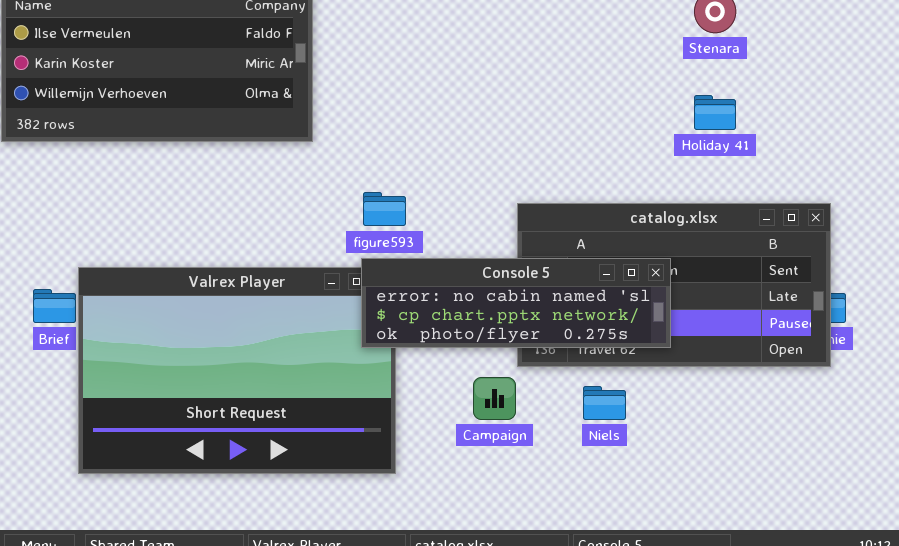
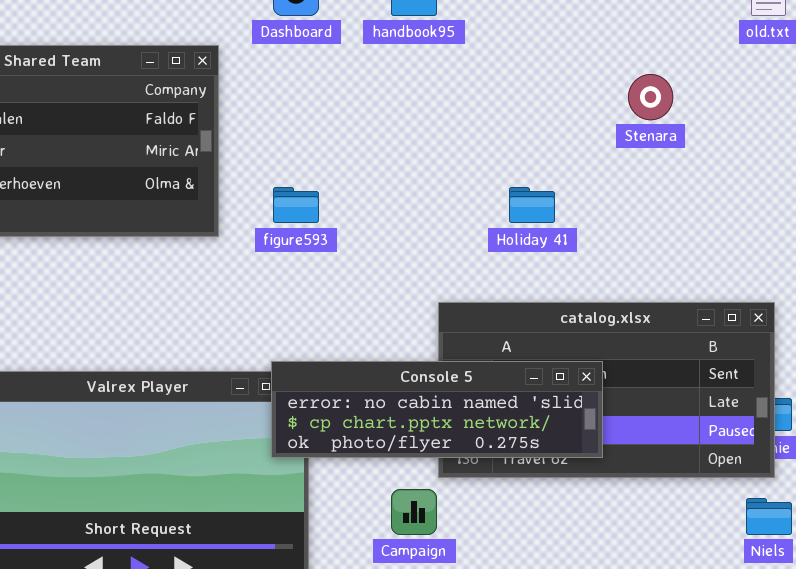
Holiday 41: [694,95,736,130] -> [509,187,555,223], moved
figure593: [363,192,406,226] -> [273,187,319,223], moved
Niels: [583,386,626,420] -> [746,498,792,535], moved

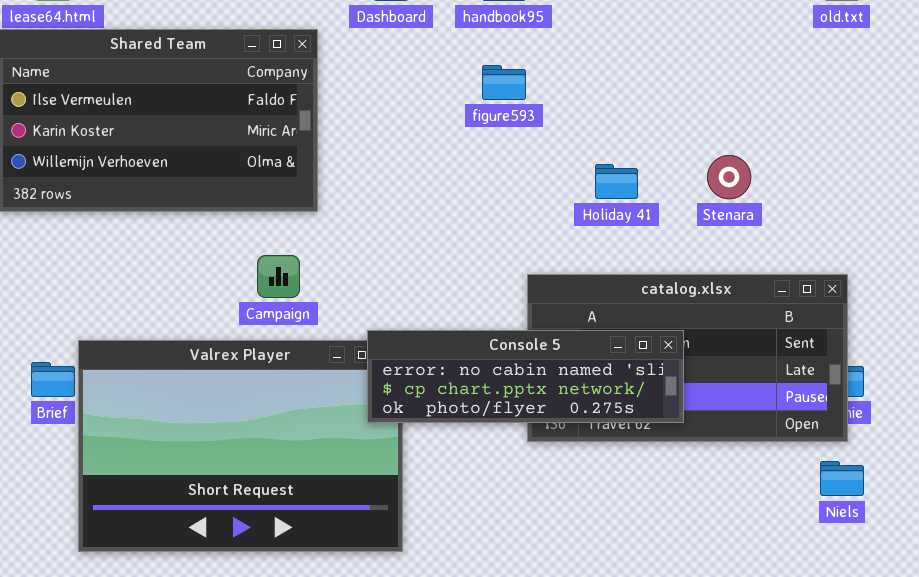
Stenara: [628,74,673,120] -> [707,155,751,199], moved
figure593: [273,187,319,223] -> [482,65,526,100], moved
Campaign: [391,489,437,535] -> [257,255,300,298], moved

